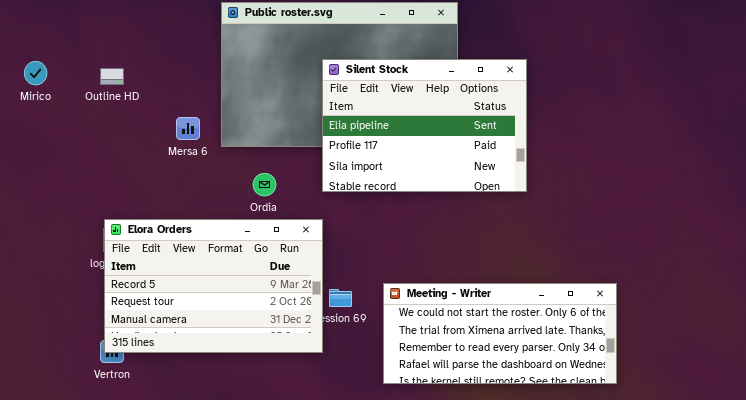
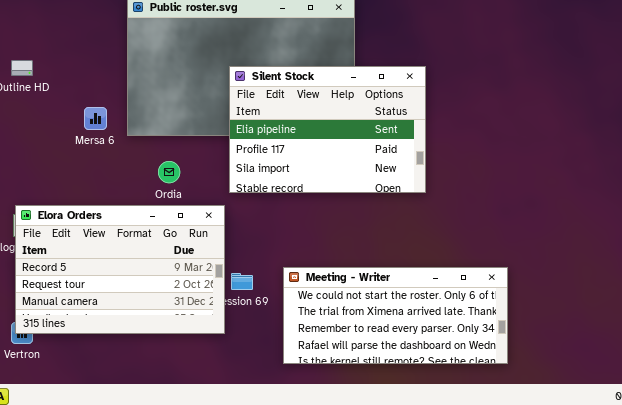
Silent Stock: [322,59,527,192] -> [229,66,426,193], moved

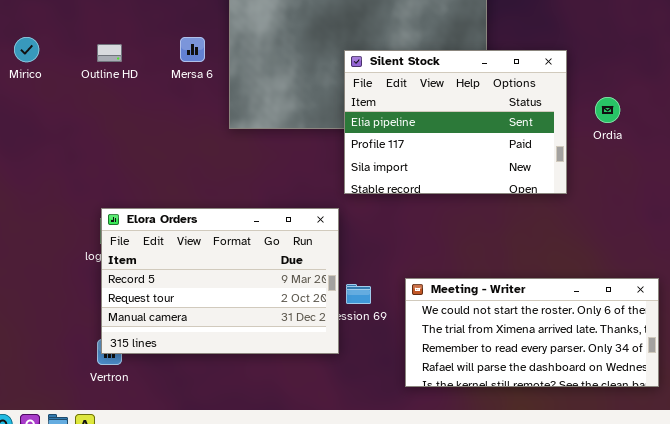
Mersa 6: [84,107,107,130] -> [180,37,205,62], moved
Ordia: [158,161,180,183] -> [595,97,620,123], moved

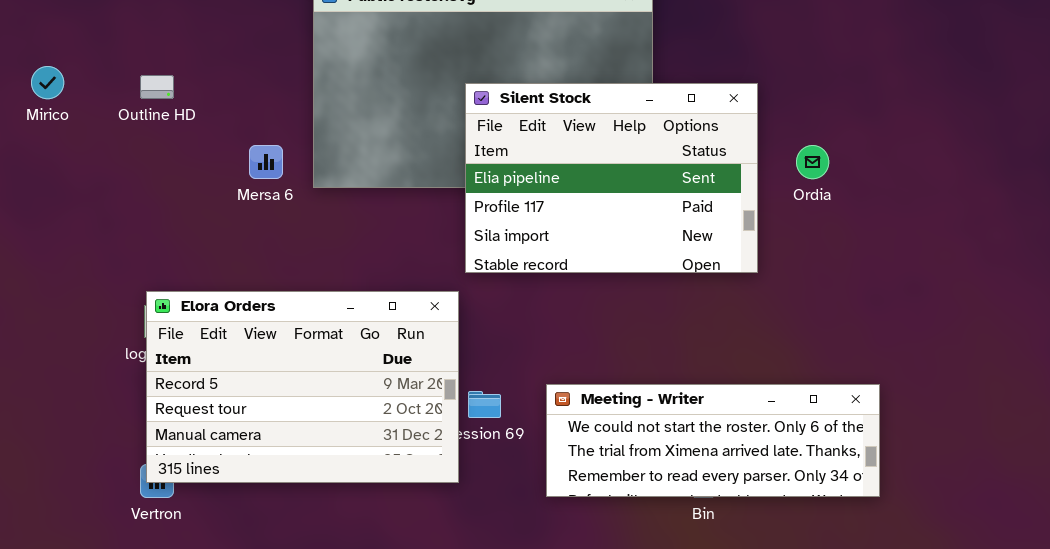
Mersa 6: [180,37,205,62] -> [249,145,283,179], moved
Meeting - Writer: [405,278,659,387] -> [546,384,880,497], resized

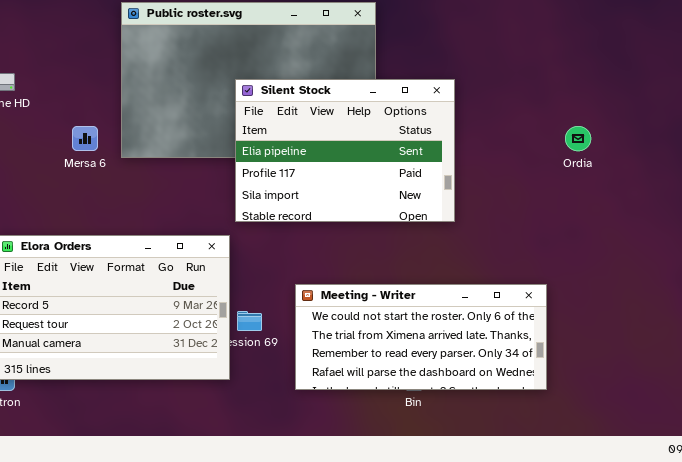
Ordia: [796,145,829,179] -> [565,126,591,151], moved
Meeting - Writer: [546,384,880,497] -> [295,284,547,390], resized

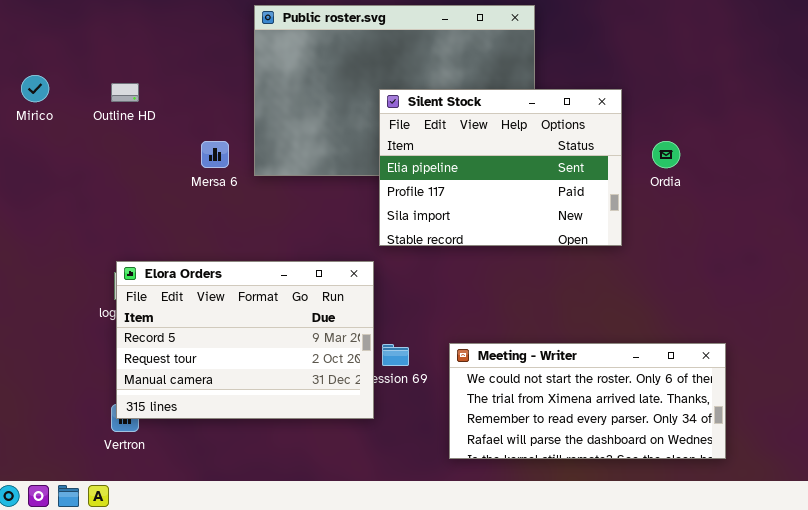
Ordia: [565,126,591,151] -> [652,141,680,168], moved
Meeting - Writer: [295,284,547,390] -> [449,343,726,459], moved

